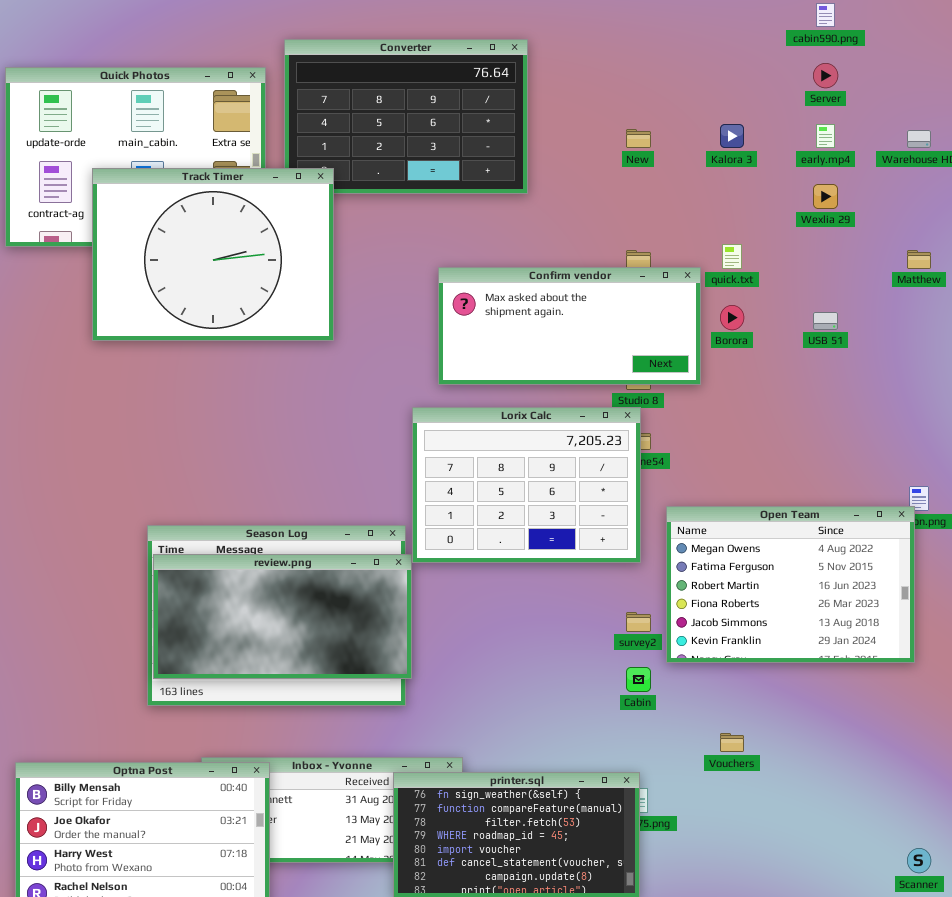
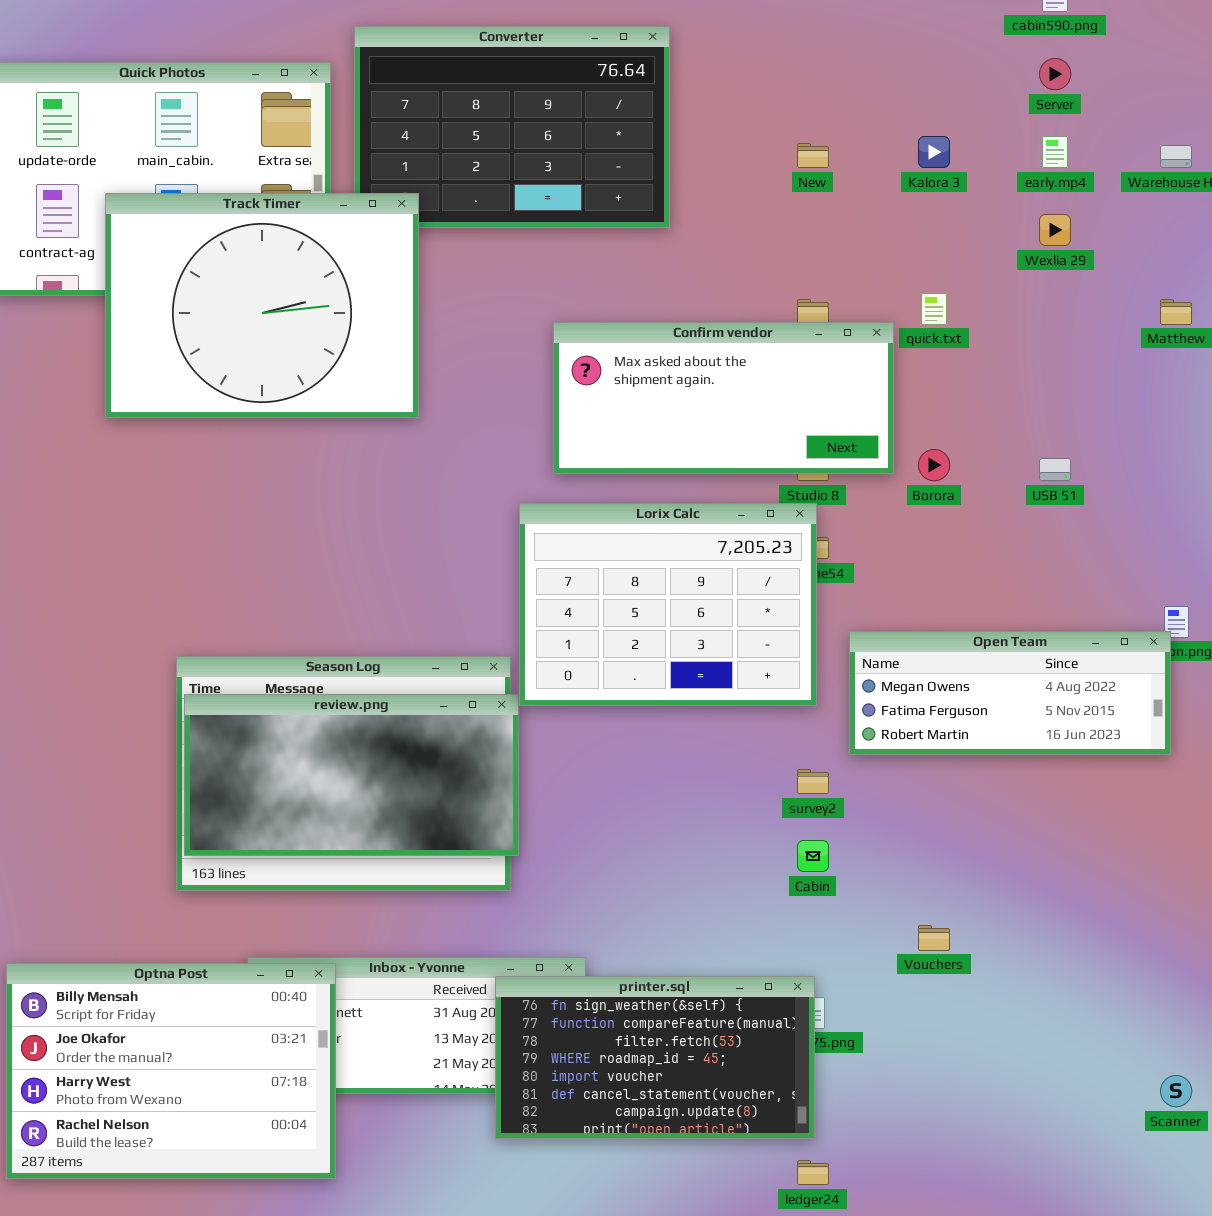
Borora: [720,305,744,330] -> [918,449,950,481], moved
USB 51: [813,312,838,330] -> [1039,458,1071,481], moved
Open Team: [666,506,915,663] -> [849,631,1171,755], resized

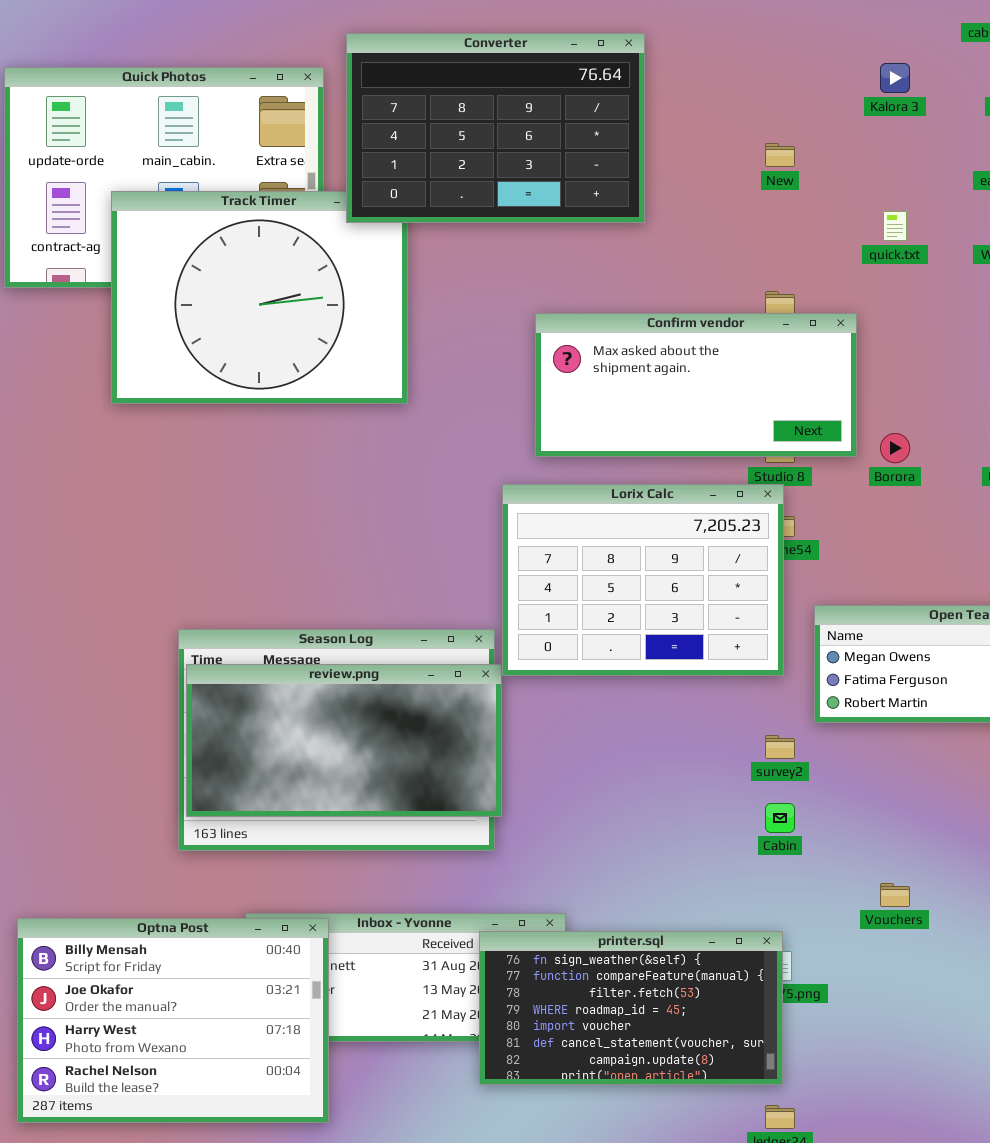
Converter: [354,26,670,228] -> [346,33,645,223], raised
Kalora 3: [918,136,950,168] -> [880,63,910,93], moved
quick.txt: [921,293,947,325] -> [883,211,907,241], moved

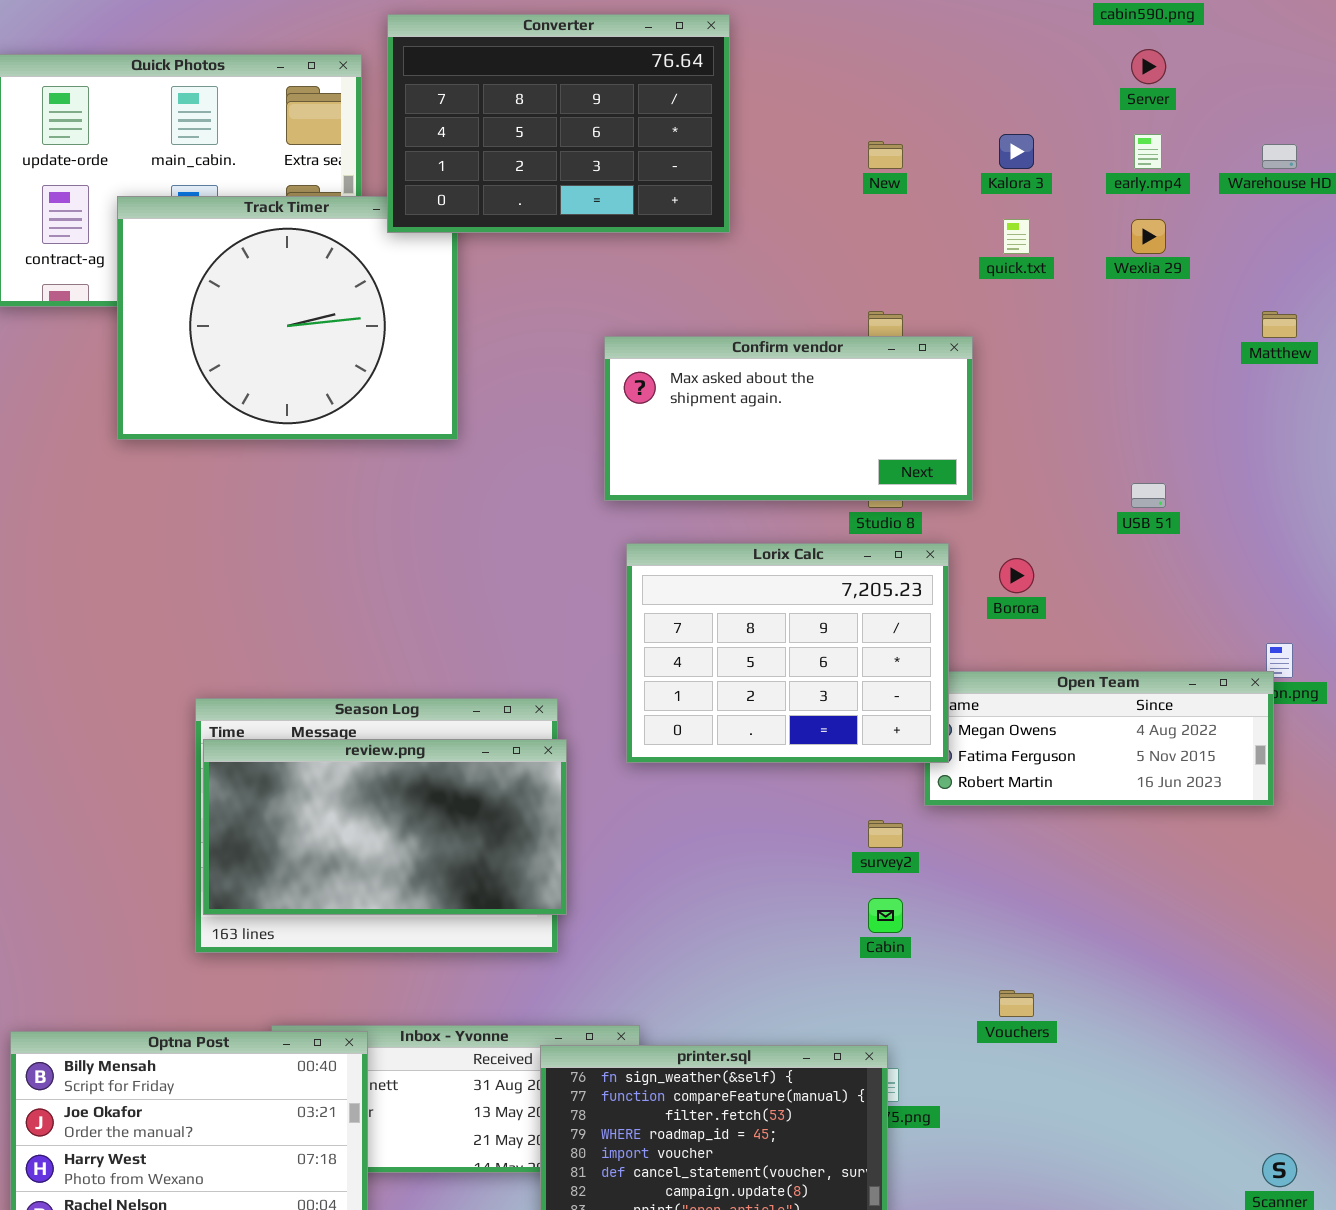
Kalora 3: [880,63,910,93] -> [999,134,1034,169], moved
Borora: [880,433,910,463] -> [999,558,1034,593], moved
Lorix Calc: [502,484,784,676] -> [626,543,949,763], moved

